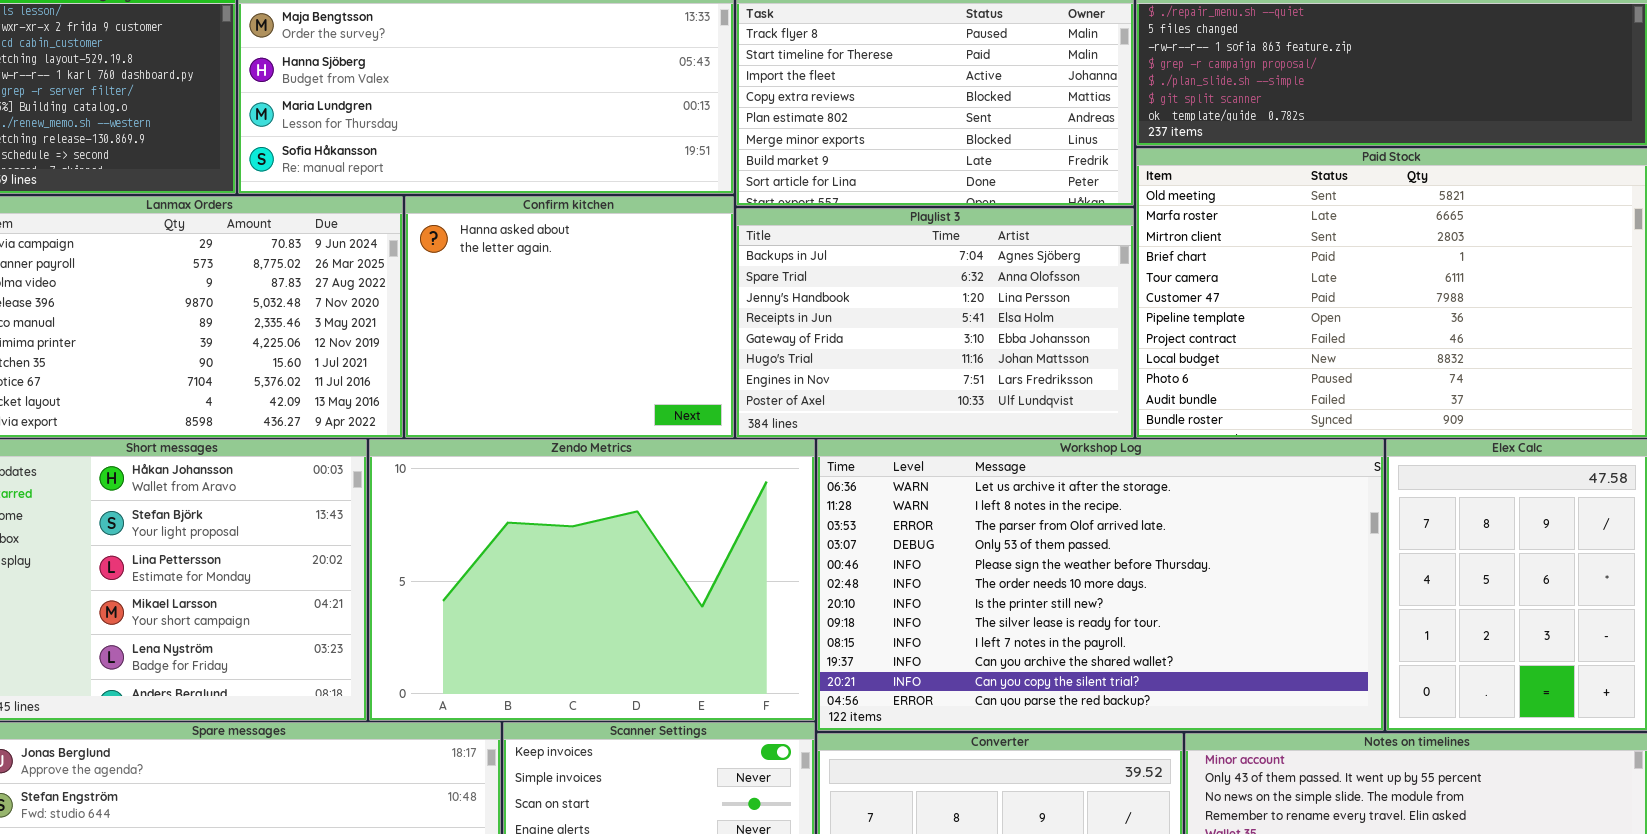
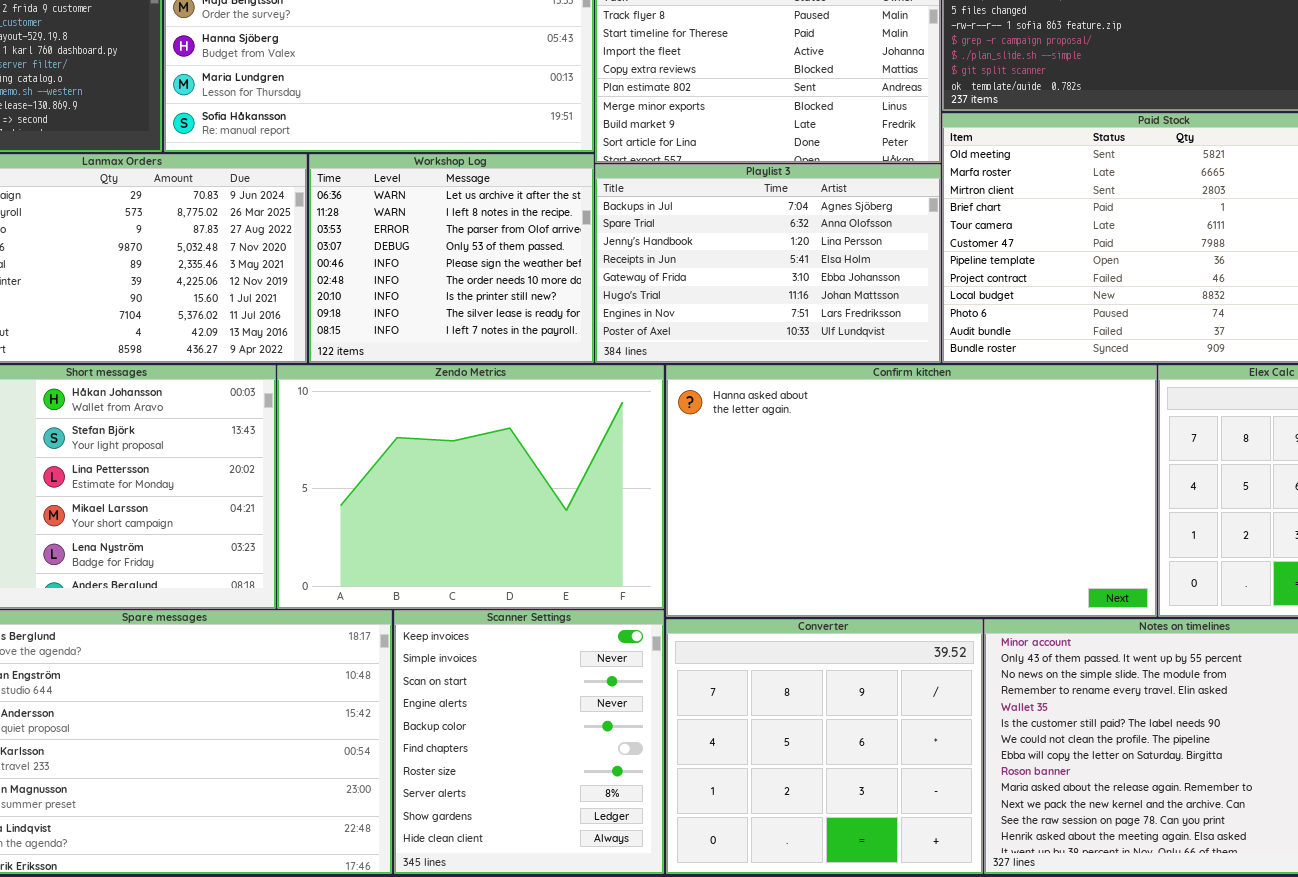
Confirm kitchen: [405,196,734,438] -> [666,365,1157,617], moved, resized
Workshop Log: [817,439,1384,731] -> [309,154,594,363], moved, resized

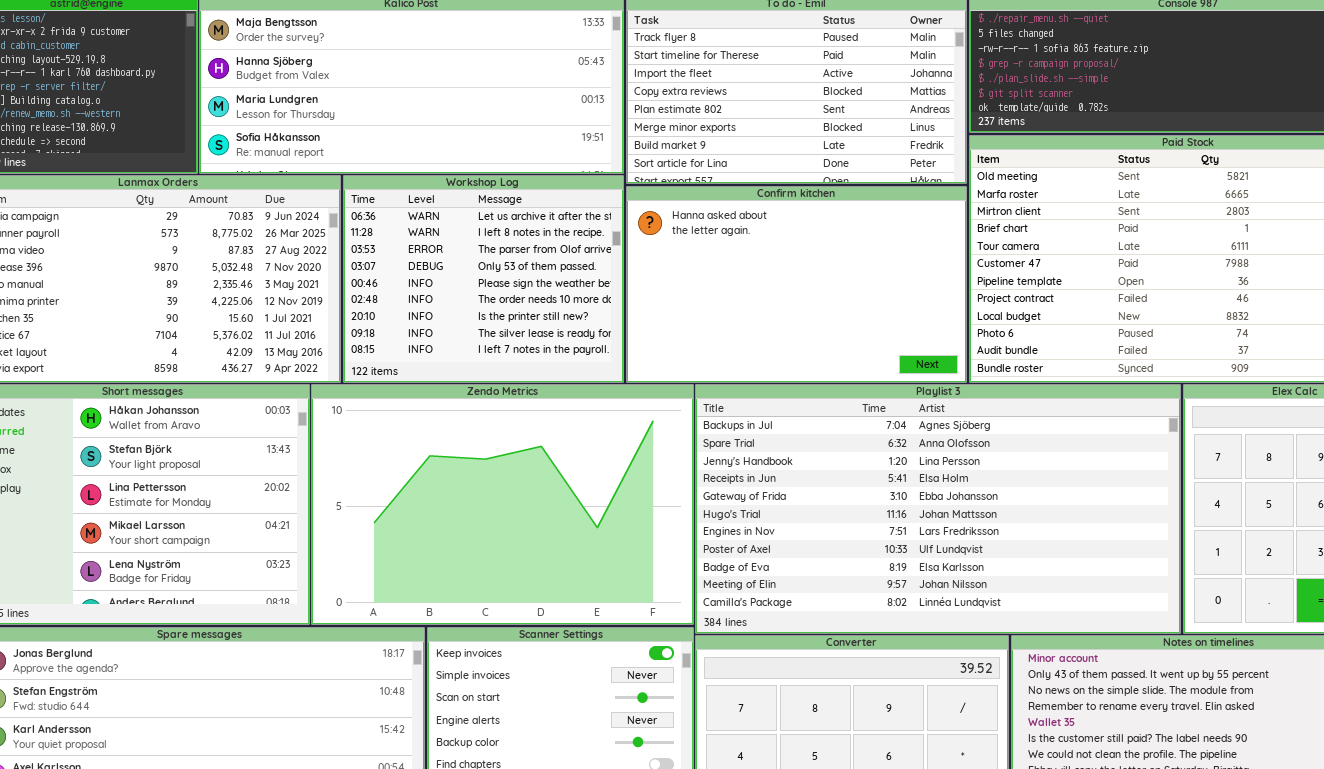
Playlist 3: [595,164,941,363] -> [695,384,1181,634], moved, resized
Confirm kitchen: [666,365,1157,617] -> [626,186,967,383], moved, resized

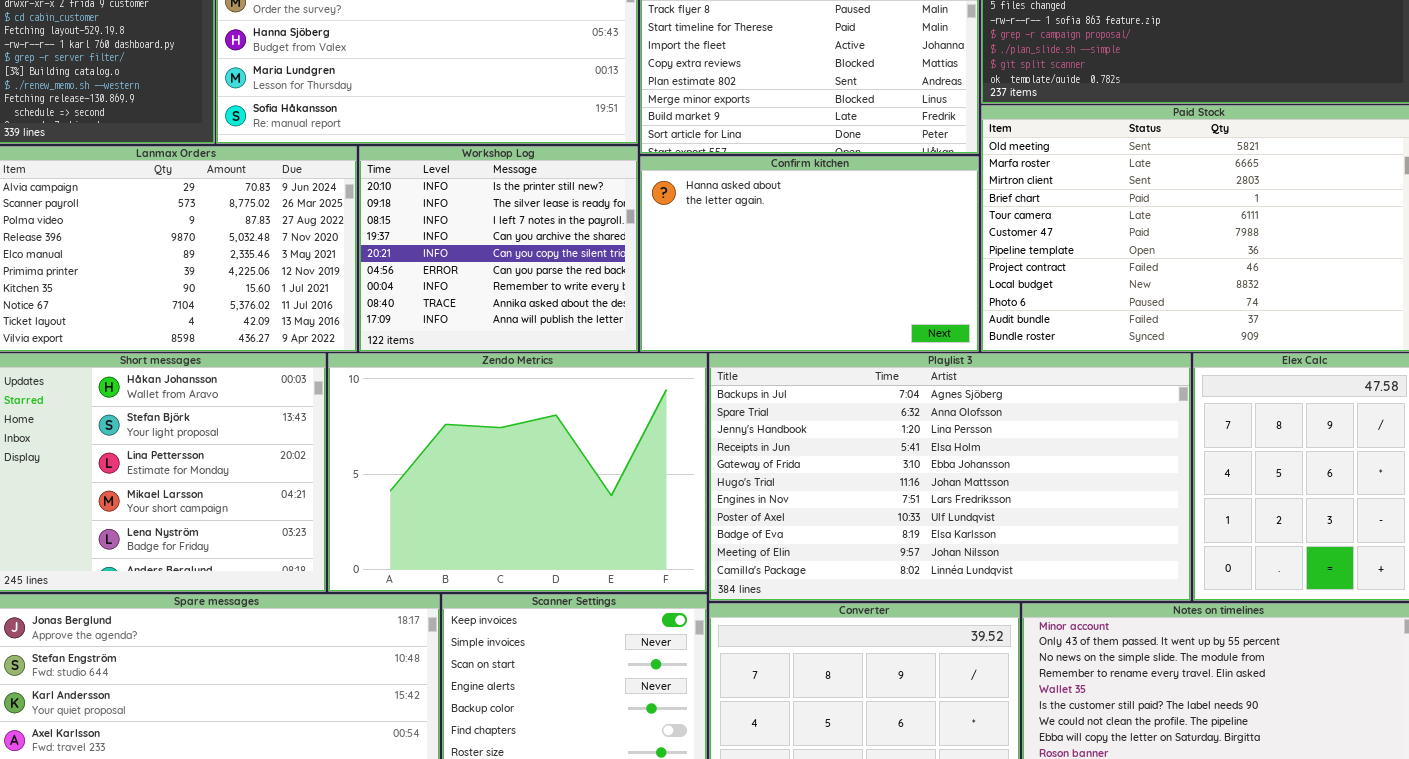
Workshop Log: [343,175,624,383] -> [359,146,638,352], scrolled down 6 rows

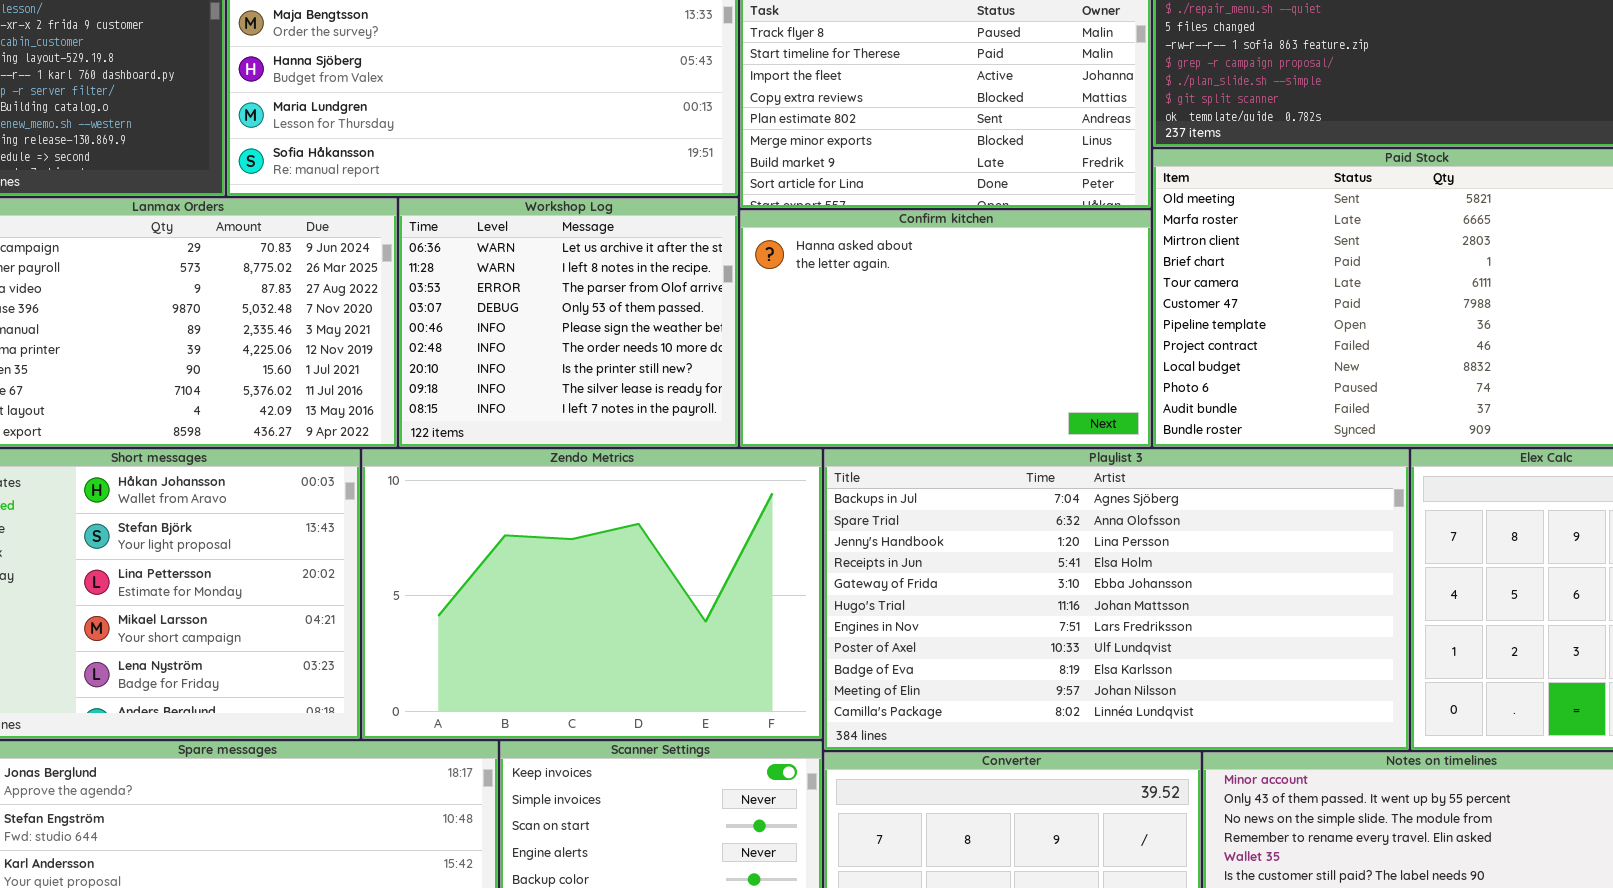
Workshop Log: [359,146,638,352] -> [399,198,738,447], scrolled up 6 rows

